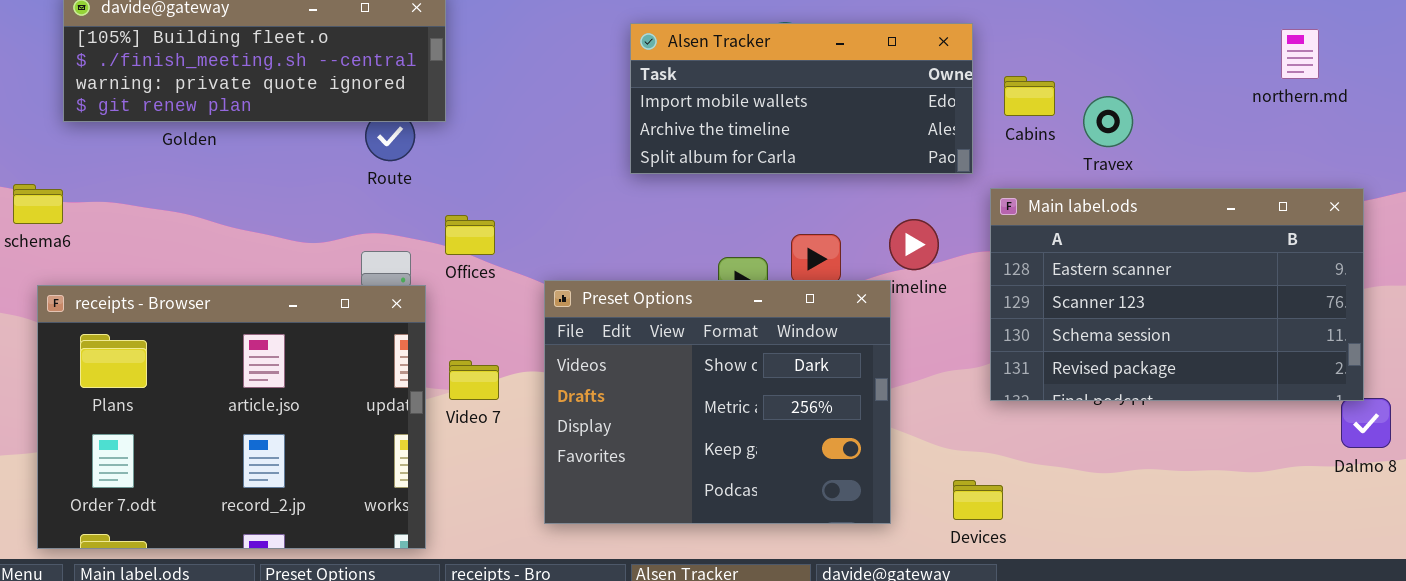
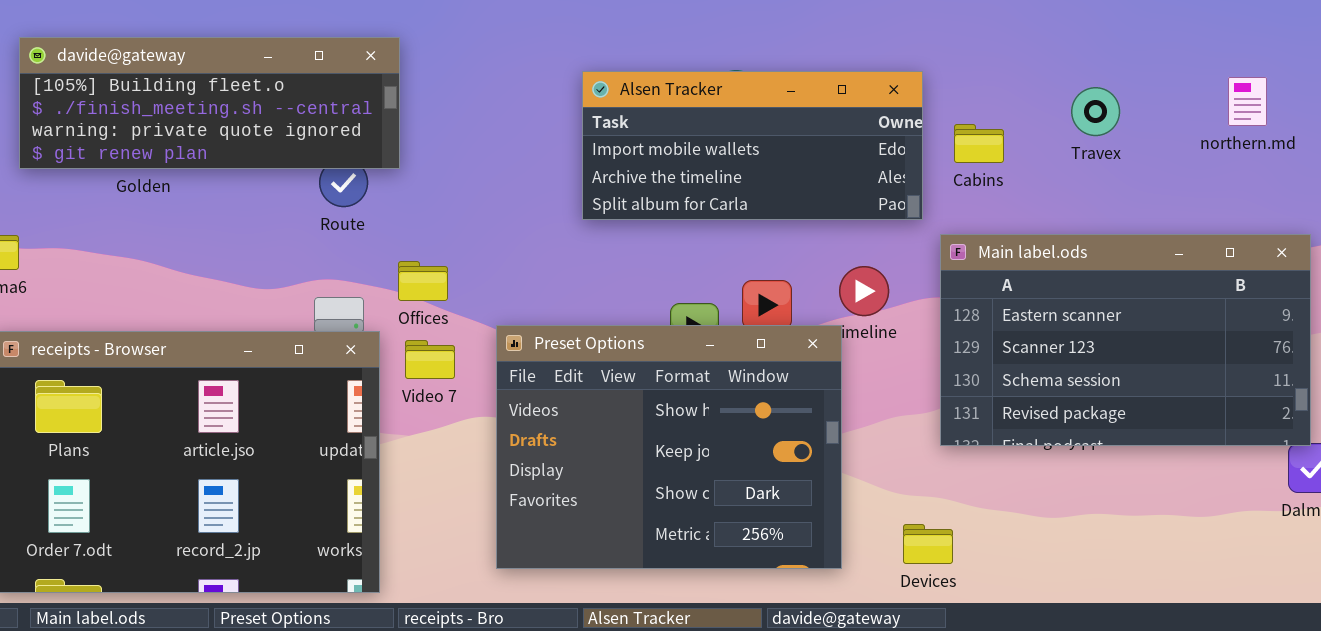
Travex: [1083,96,1133,147] -> [1071,87,1120,136], moved
Preset Options: [544,280,891,524] -> [496,325,842,569], scrolled up 2 rows
Video 7: [449,360,499,400] -> [405,340,455,379], moved

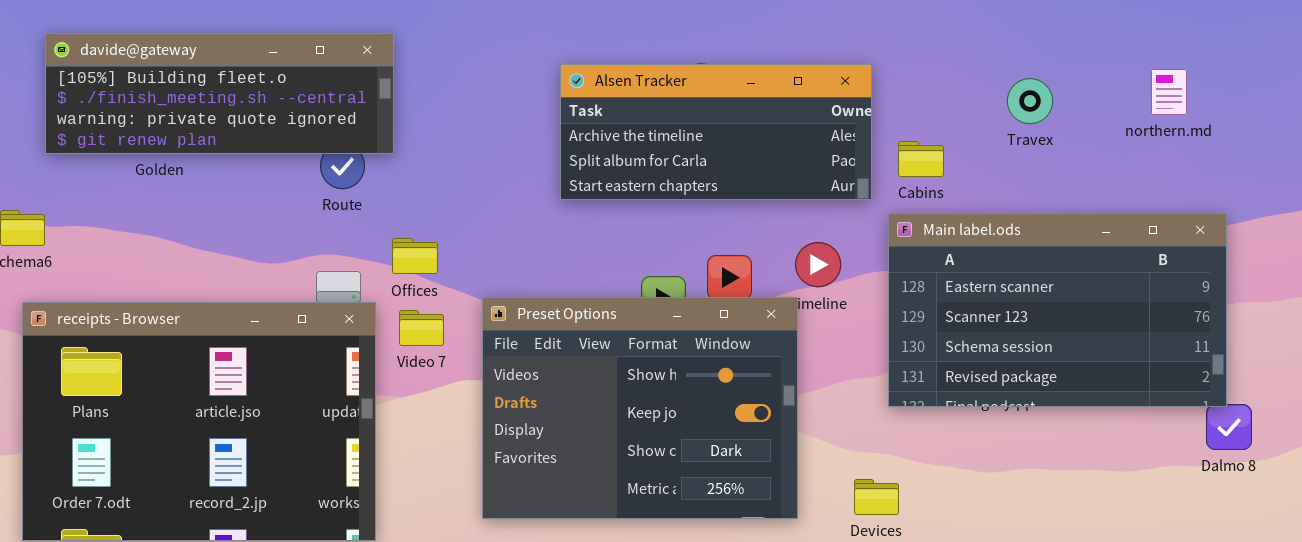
Alsen Tracker: [582,71,923,220] -> [560,64,872,200], scrolled down 1 row
Cabins: [954,124,1004,163] -> [898,141,944,177], moved

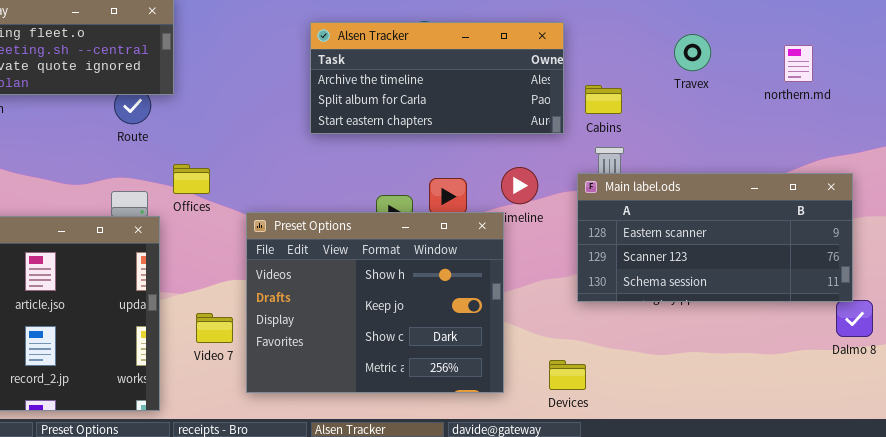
northern.md: [1151,69,1187,115] -> [784,45,813,82], moved
Main label.ods: [888,213,1227,407] -> [577,173,853,302], resized
Video 7: [399,310,444,346] -> [196,313,233,343], moved

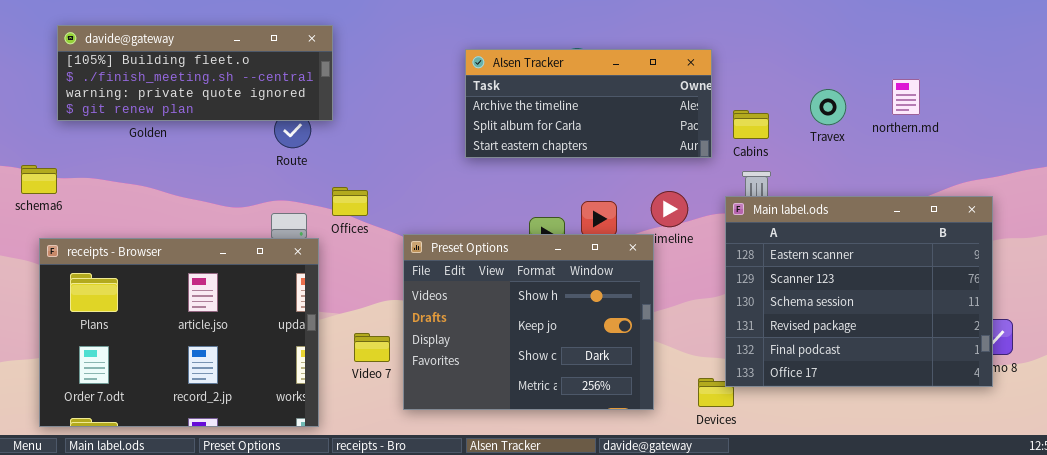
Travex: [674,34,711,71] -> [810,89,846,125], moved
northern.md: [784,45,813,82] -> [892,79,920,115], moved
Main label.ods: [577,173,853,302] -> [725,196,993,387], resized

